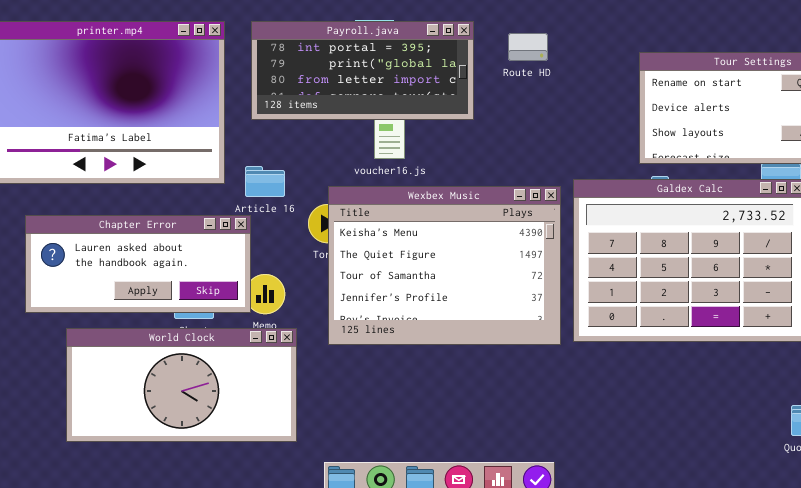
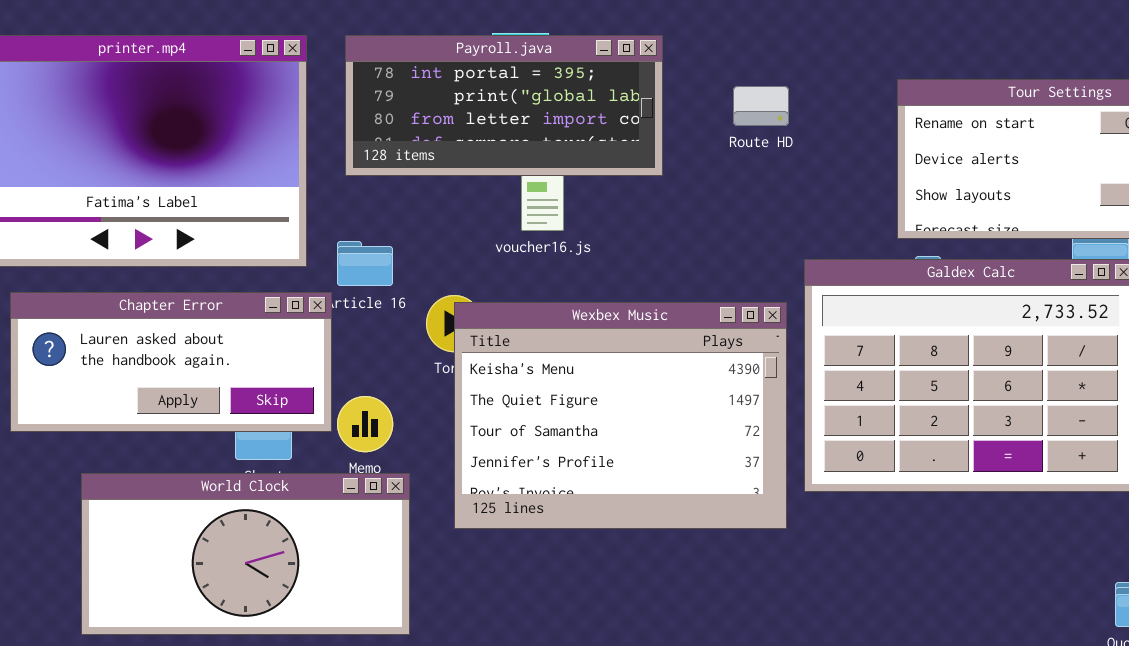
Route HD: [508,33,548,61] -> [733,86,789,126], moved
Wexbex Music: [328,186,561,345] -> [454,302,787,529], moved
Chapter Error: [25,215,251,313] -> [10,292,332,432], moved

